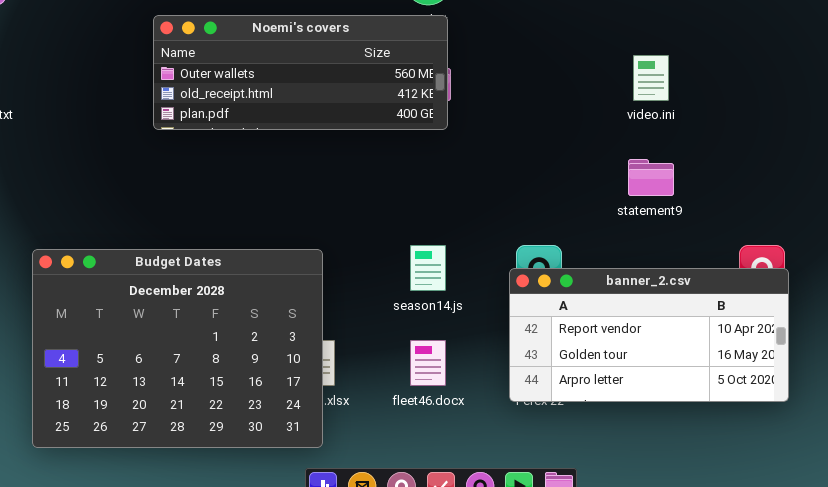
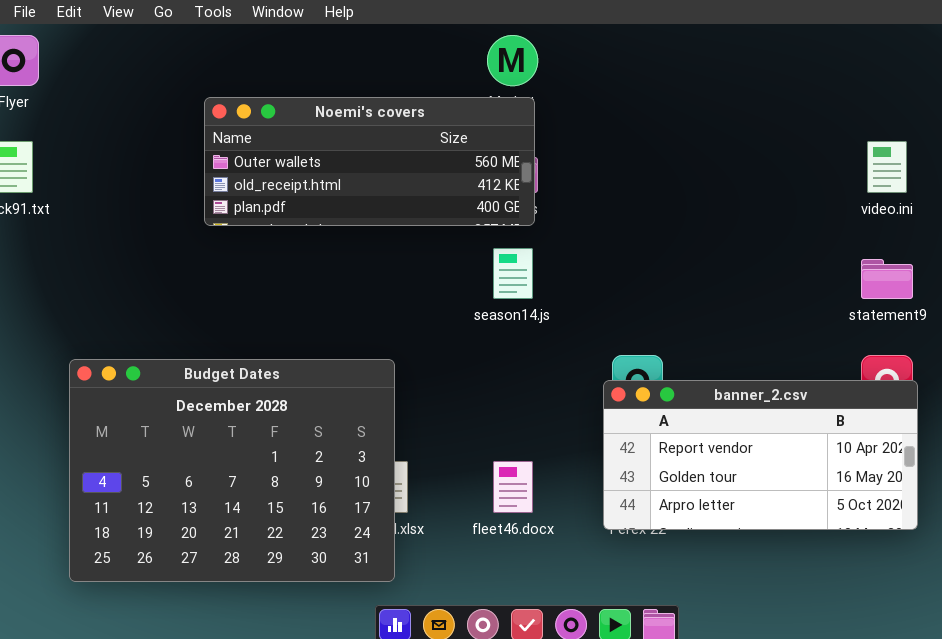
video.ini: [633,55,669,101] -> [867,141,907,193], moved
statement9: [628,159,674,196] -> [861,259,913,299], moved
season14.js: [410,245,446,291] -> [493,248,533,299], moved

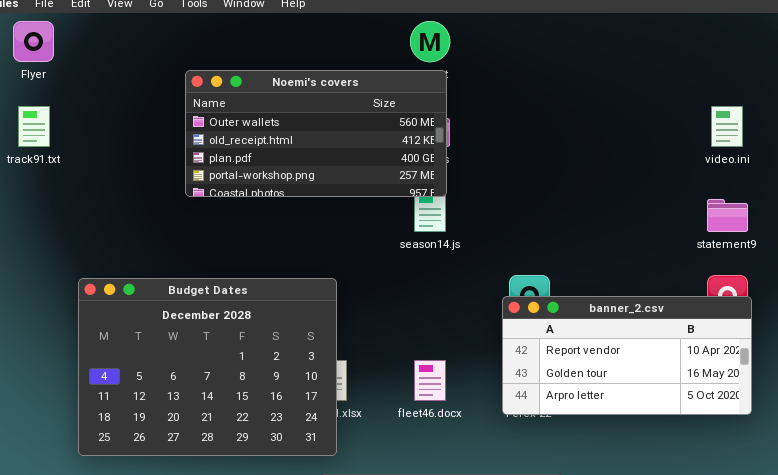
Noemi's covers: [204,97,535,226] -> [185,70,447,197], resized

